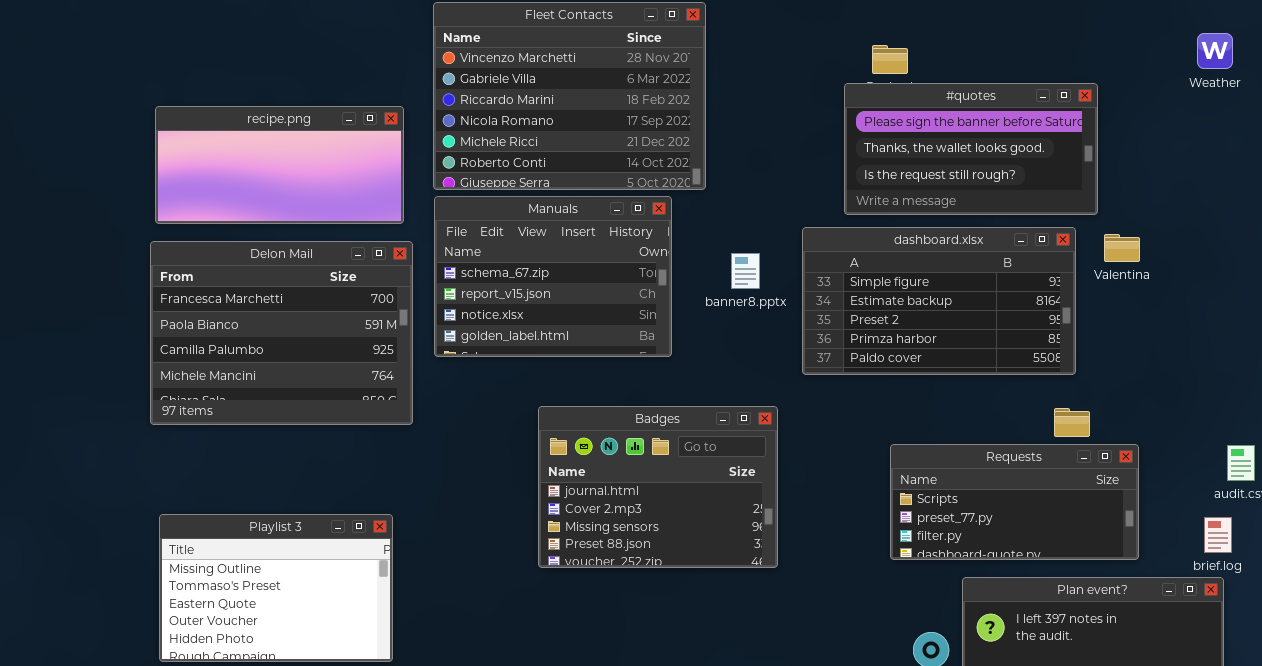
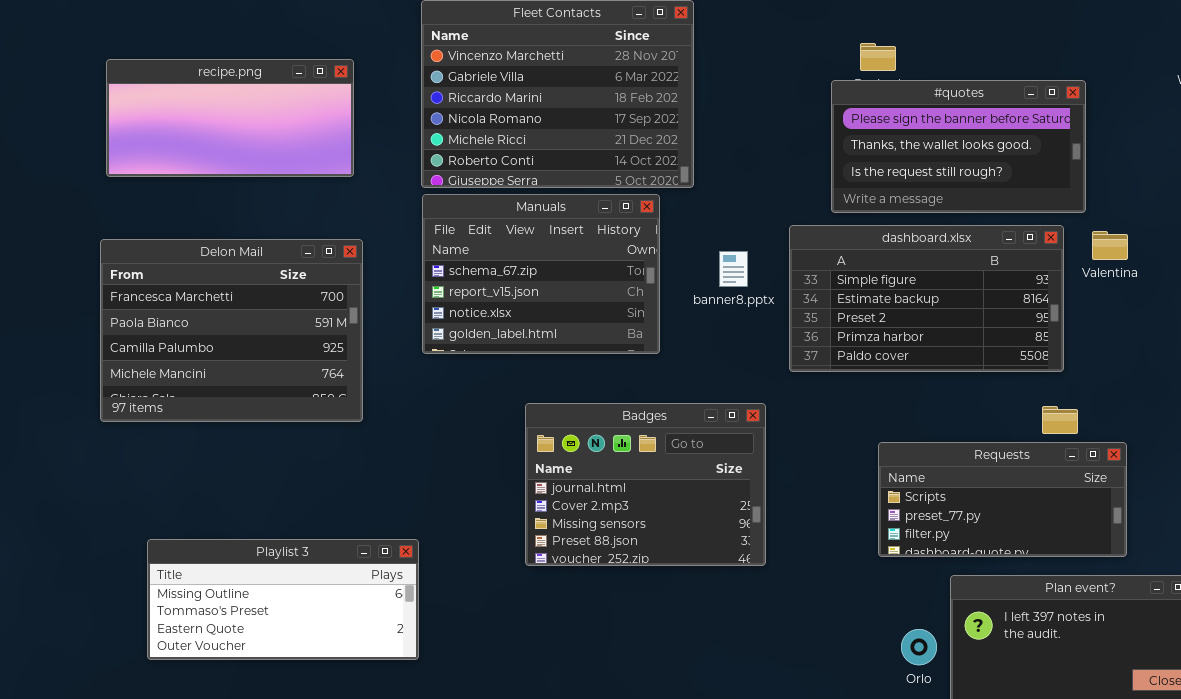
recipe.png: [155,106,404,224] -> [106,59,354,177], moved
Delon Mail: [150,241,413,425] -> [100,239,363,422], moved
Playlist 3: [159,514,393,662] -> [147,539,419,660], resized

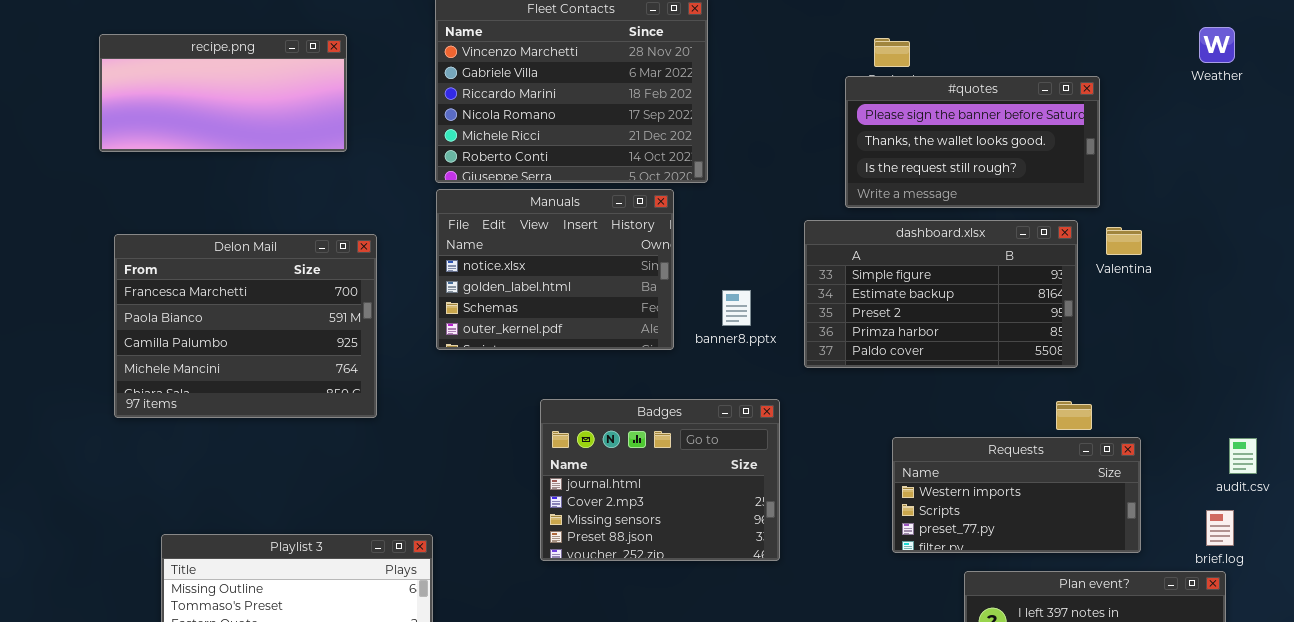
recipe.png: [106,59,354,177] -> [99,34,347,152], moved
Manuals: [422,194,660,354] -> [436,189,674,350], scrolled down 2 rows
banner8.pptx: [719,251,748,287] -> [722,290,751,326], moved
Requests: [878,442,1127,557] -> [892,437,1141,553], scrolled up 1 row

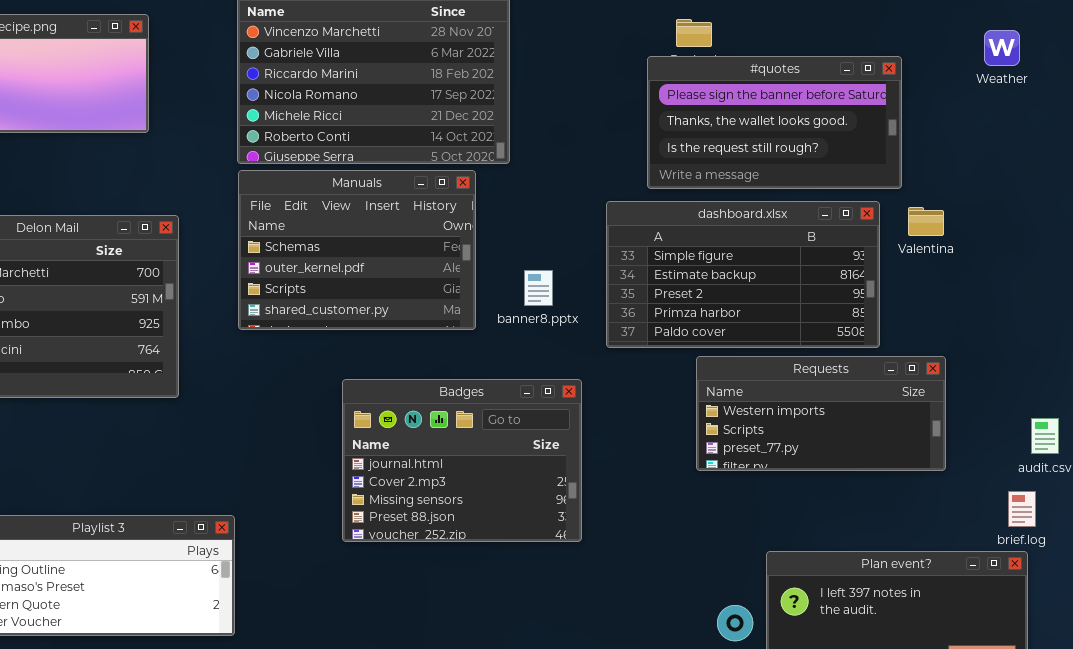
Weather: [1199,27,1235,63] -> [984,30,1020,66], moved
Manuals: [436,189,674,350] -> [238,170,476,330], scrolled down 2 rows
Requests: [892,437,1141,553] -> [696,356,946,471], moved

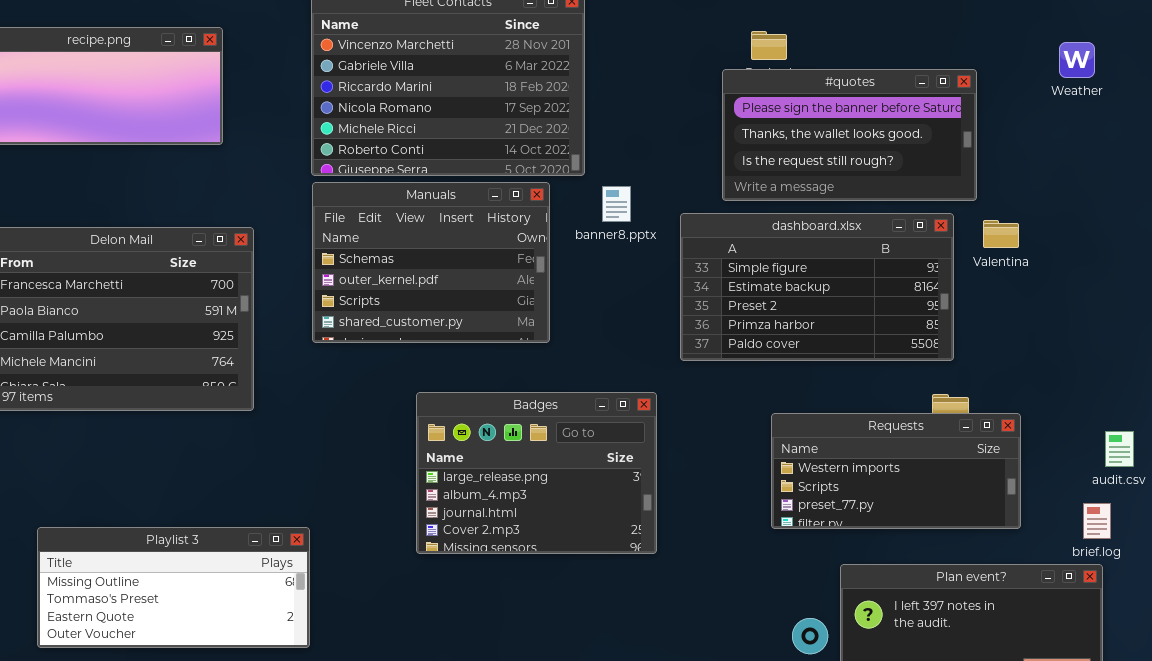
banner8.pptx: [524,270,553,306] -> [602,186,631,222], moved
Requests: [696,356,946,471] -> [771,413,1021,529], moved
Badges: [342,379,582,542] -> [416,392,657,554], scrolled up 2 rows

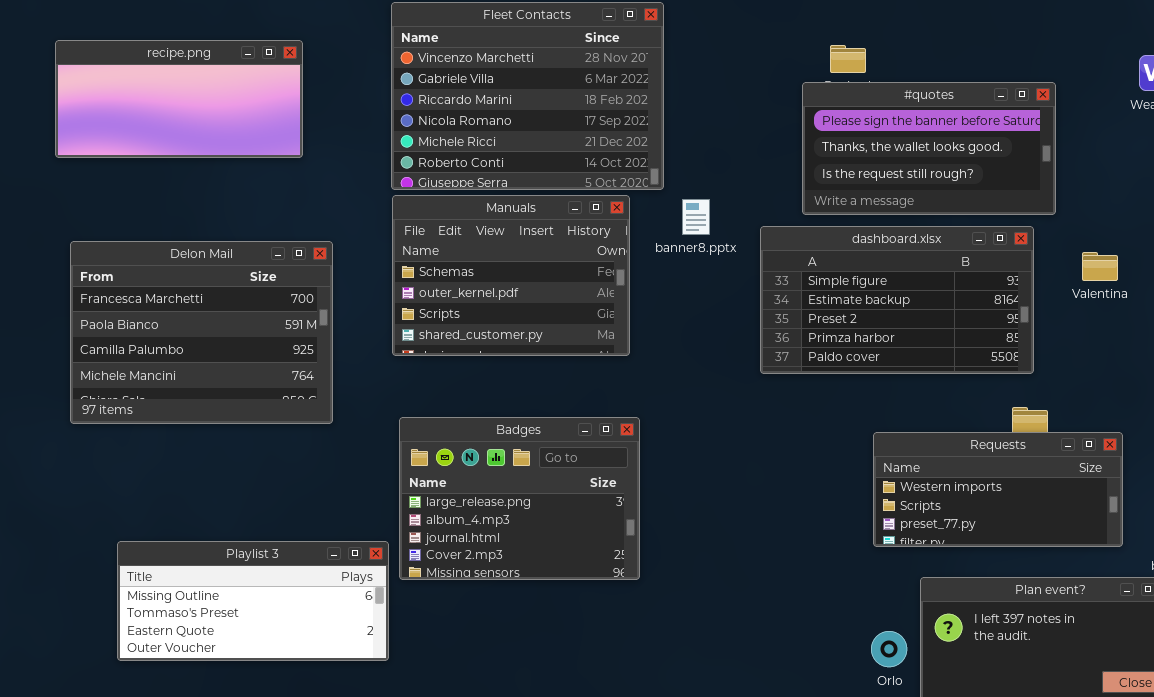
Valentina: [983,220,1019,248] -> [1082,252,1118,281], moved
Badges: [416,392,657,554] -> [399,417,640,580], moved
Requests: [771,413,1021,529] -> [873,432,1123,547], moved

